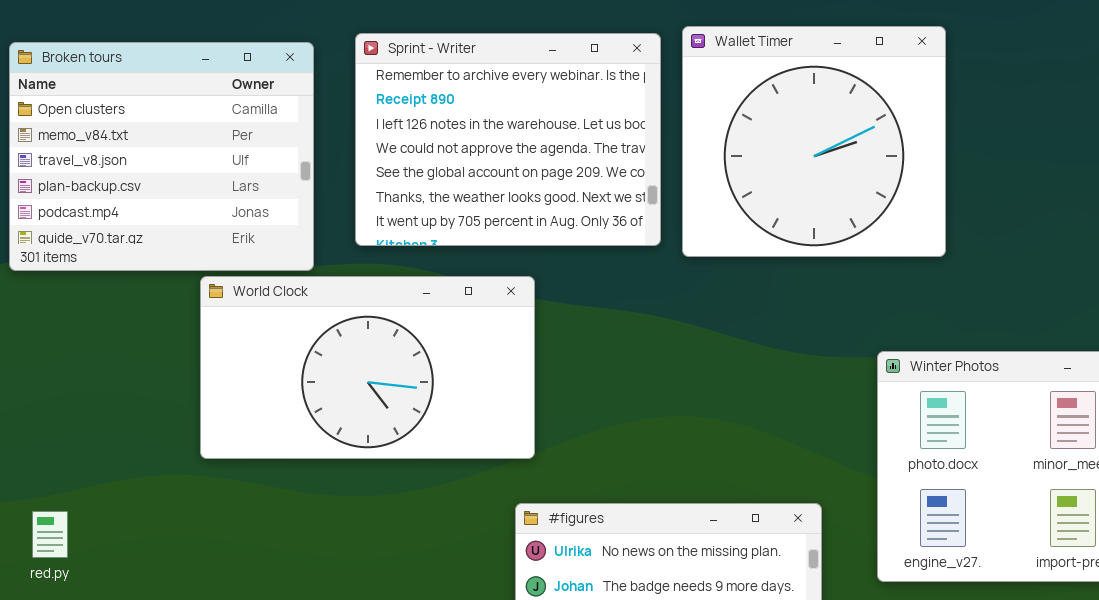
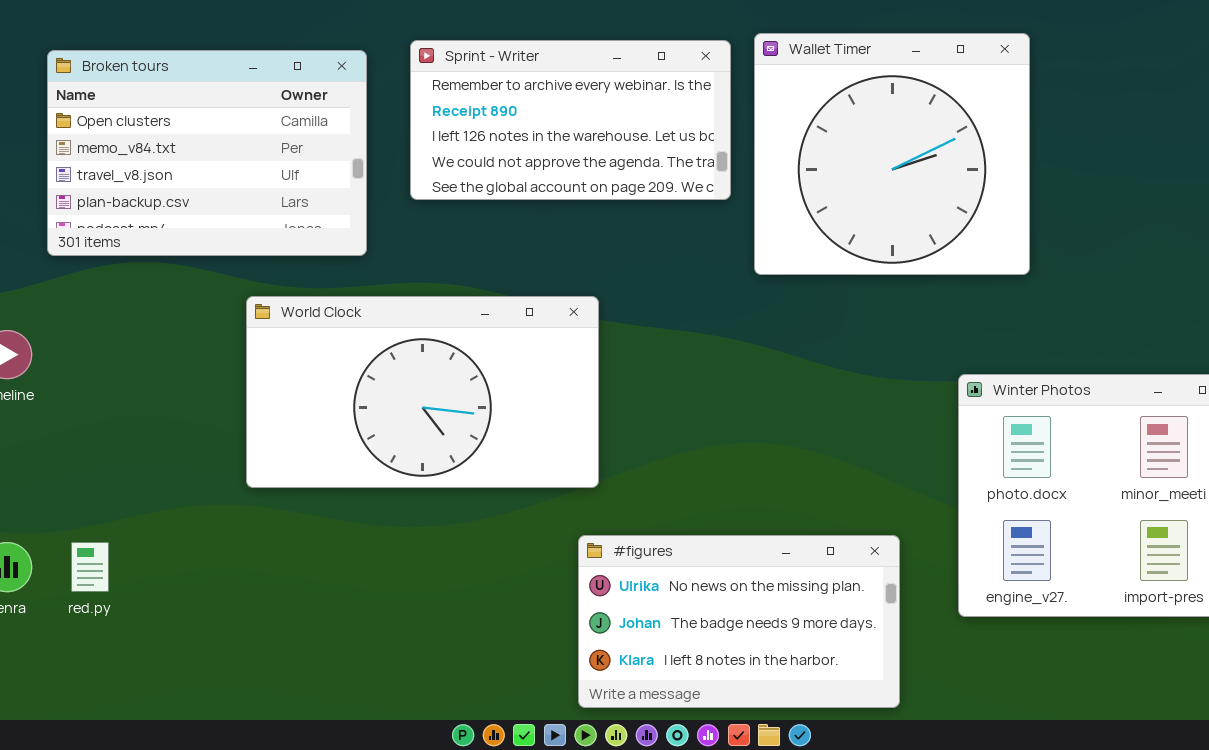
Sprint - Writer: [355,33,661,246] -> [410,40,731,200], resized
Broken tours: [9,42,314,271] -> [47,50,367,256], resized

